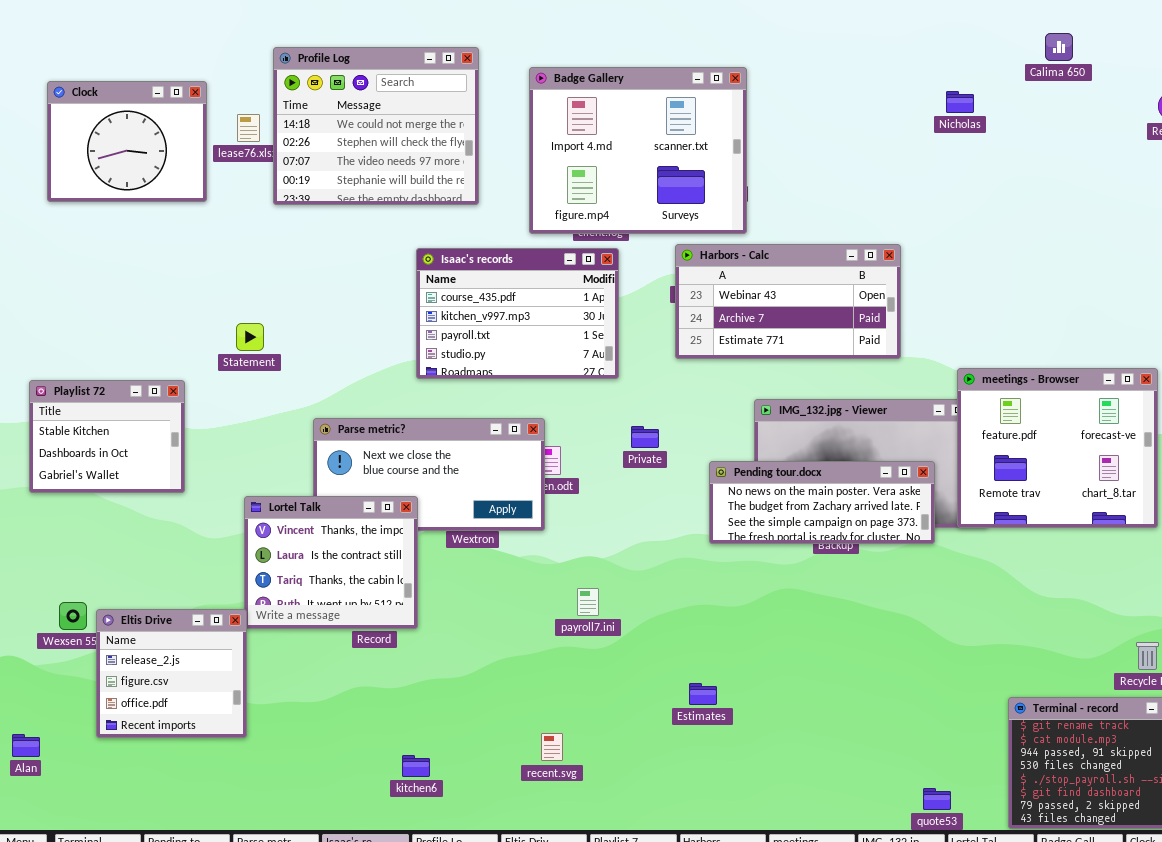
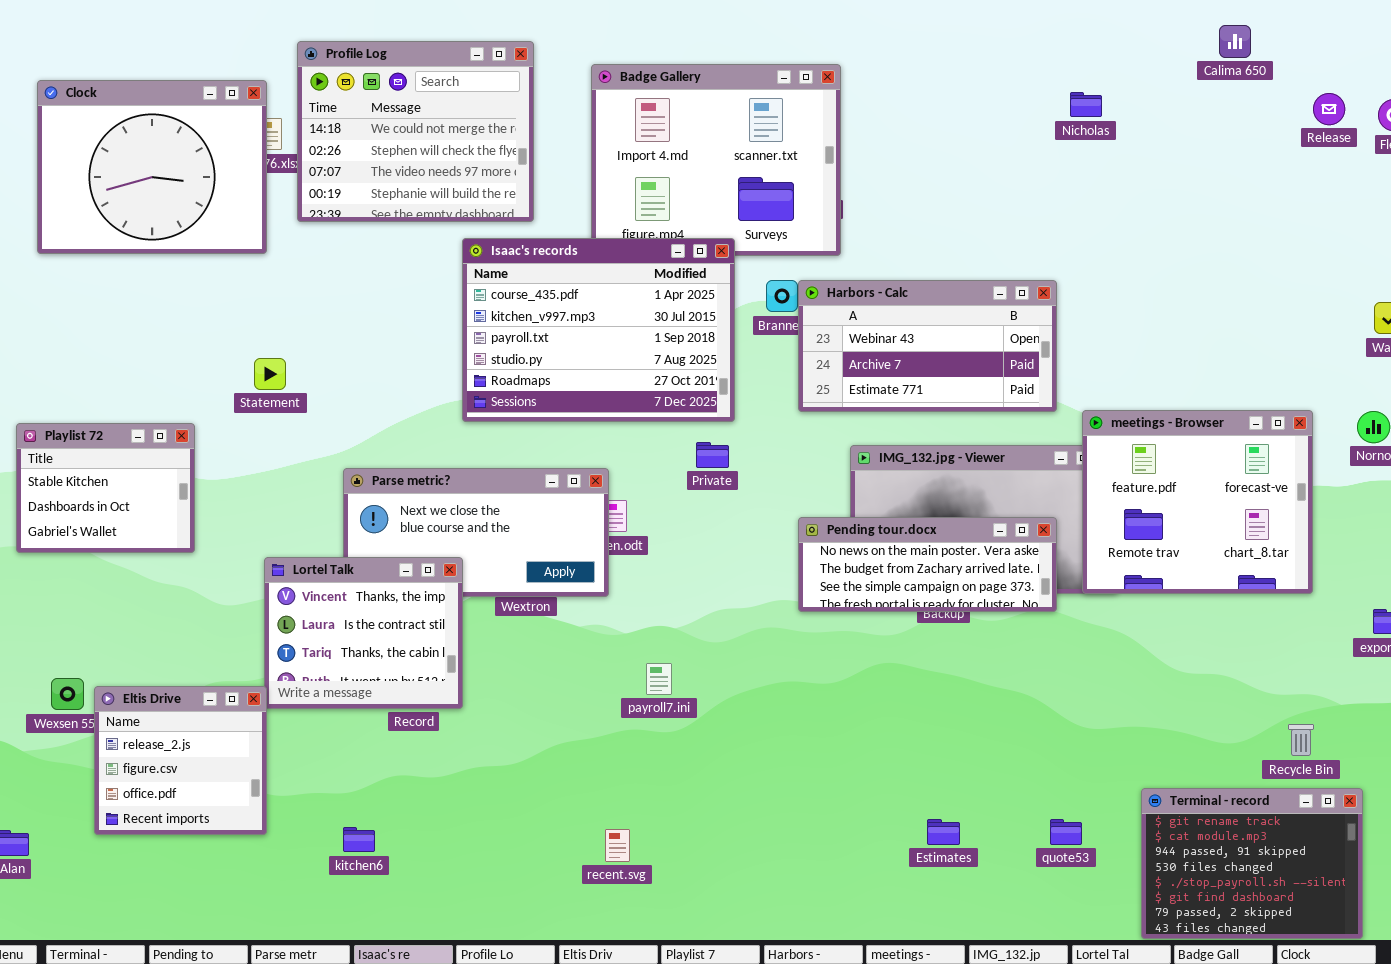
Calima 650: [1045,33,1073,61] -> [1219,25,1251,58], moved
Clock: [47,81,207,202] -> [37,80,267,254], resized
Harbors - Calc: [675,244,901,359] -> [798,280,1057,412], moved
Isaac's records: [416,248,619,379] -> [462,238,735,422], resized
Private: [631,426,659,448] -> [696,442,729,468], moved
Estimates: [689,683,717,705] -> [927,819,960,845], moved
kitchen6: [402,755,430,777] -> [343,827,375,852], moved
quote53: [923,788,951,810] -> [1050,819,1082,845], moved

